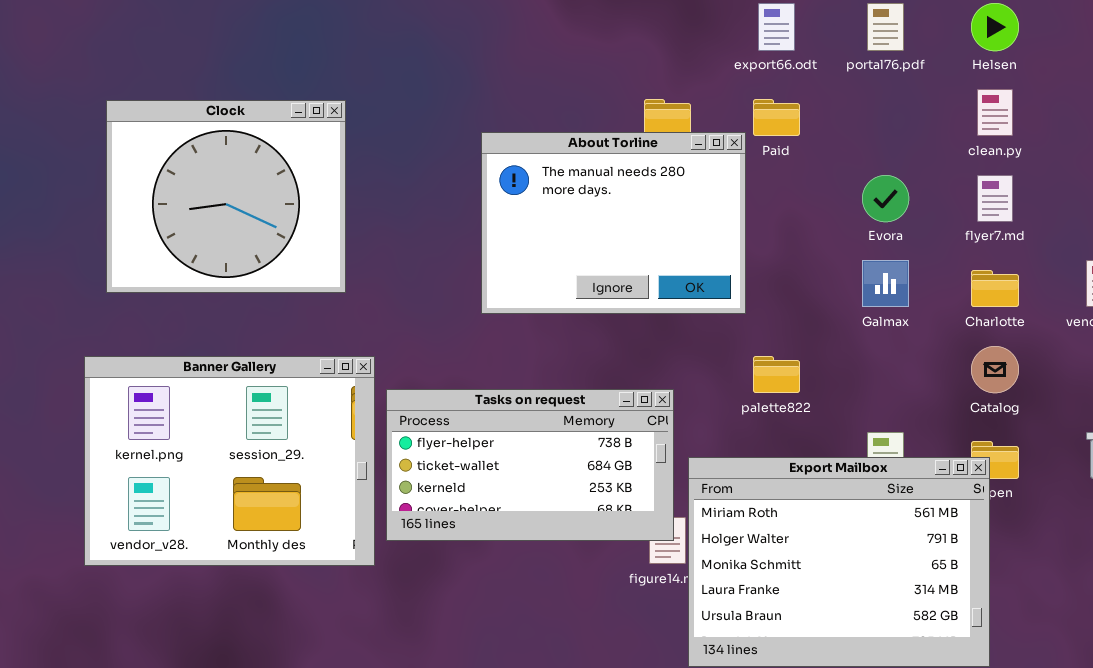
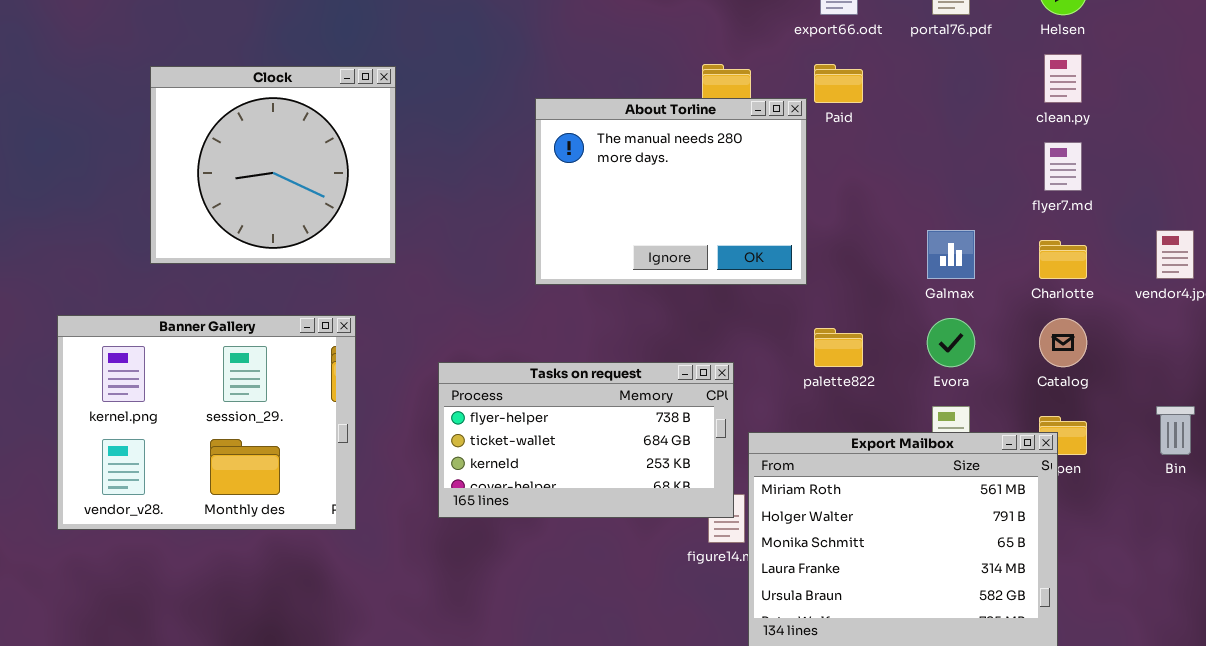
Evora: [862,175,909,222] -> [927,318,975,367], moved
Banner Gallery: [84,356,375,566] -> [57,315,356,530], moved

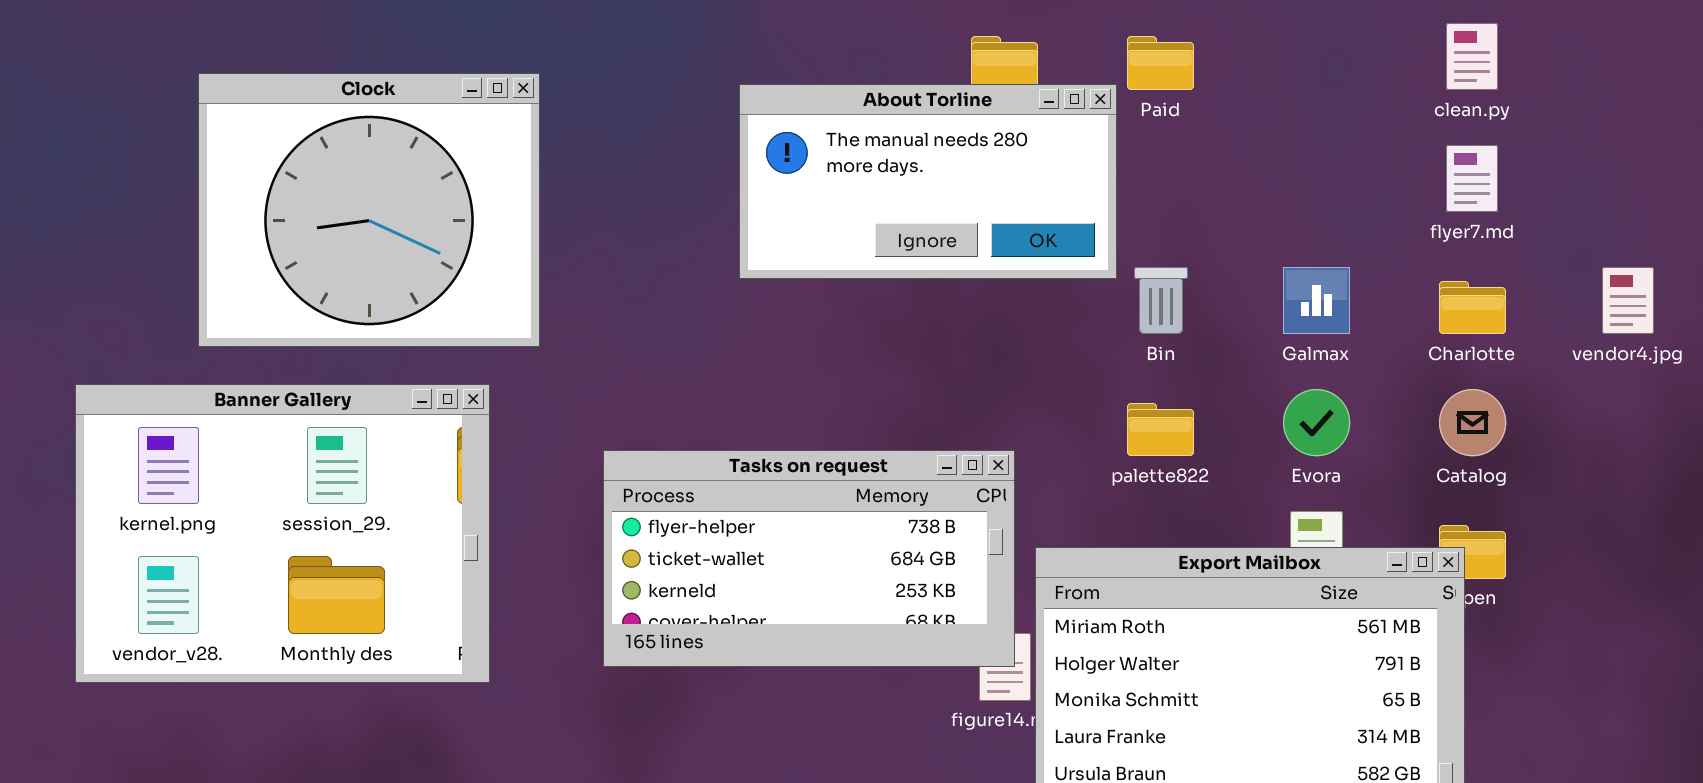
Clock: [150,66,396,264] -> [198,73,540,347], moved
About Torline: [535,98,807,285] -> [739,84,1117,279], resized
Bin: [1156,406,1195,455] -> [1134,267,1188,334], moved

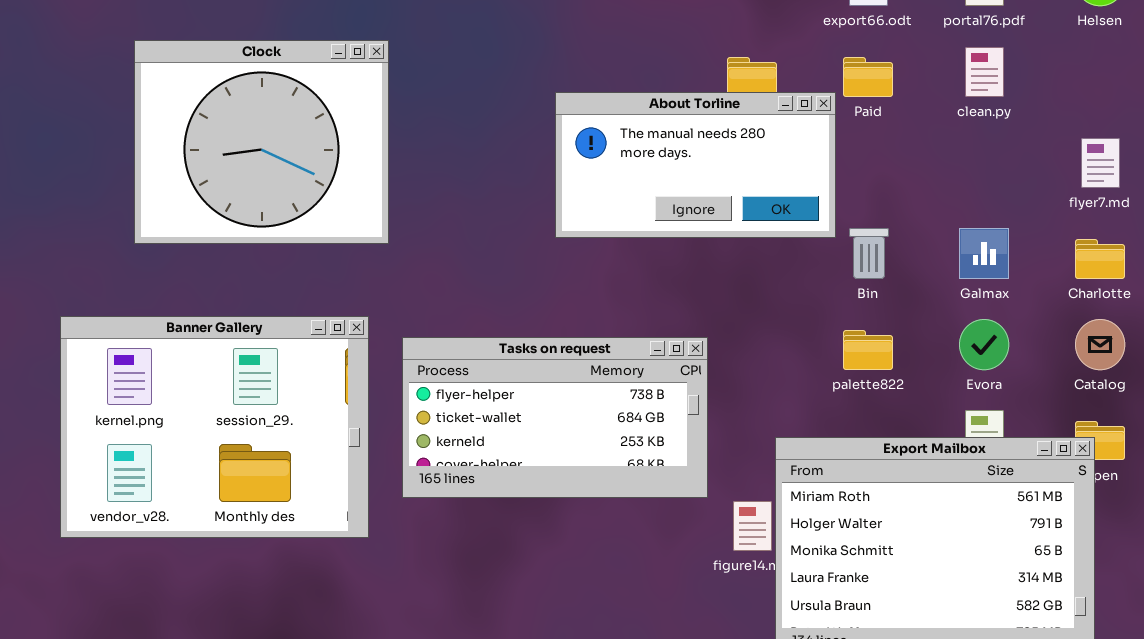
clean.py: [1446,23,1498,90] -> [965,47,1004,97], moved
Clock: [198,73,540,347] -> [134,40,389,244], moved
Tasks on request: [603,450,1015,667] -> [402,337,708,498], moved

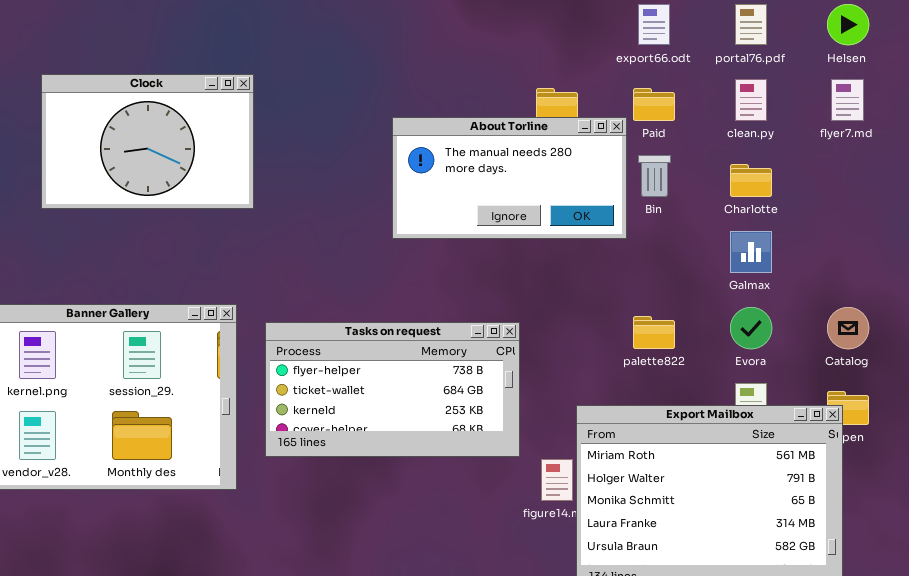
Clock: [134,40,389,244] -> [41,74,254,209], resized
flyer7.md: [1081,138,1120,188] -> [831,79,864,121], moved
Bin: [849,228,889,279] -> [638,155,671,197], moved
Charlotte: [1075,239,1125,279] -> [730,164,772,197], moved

